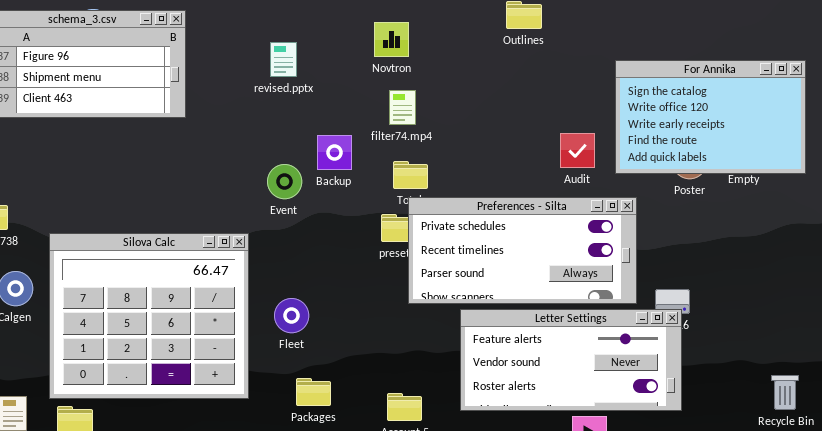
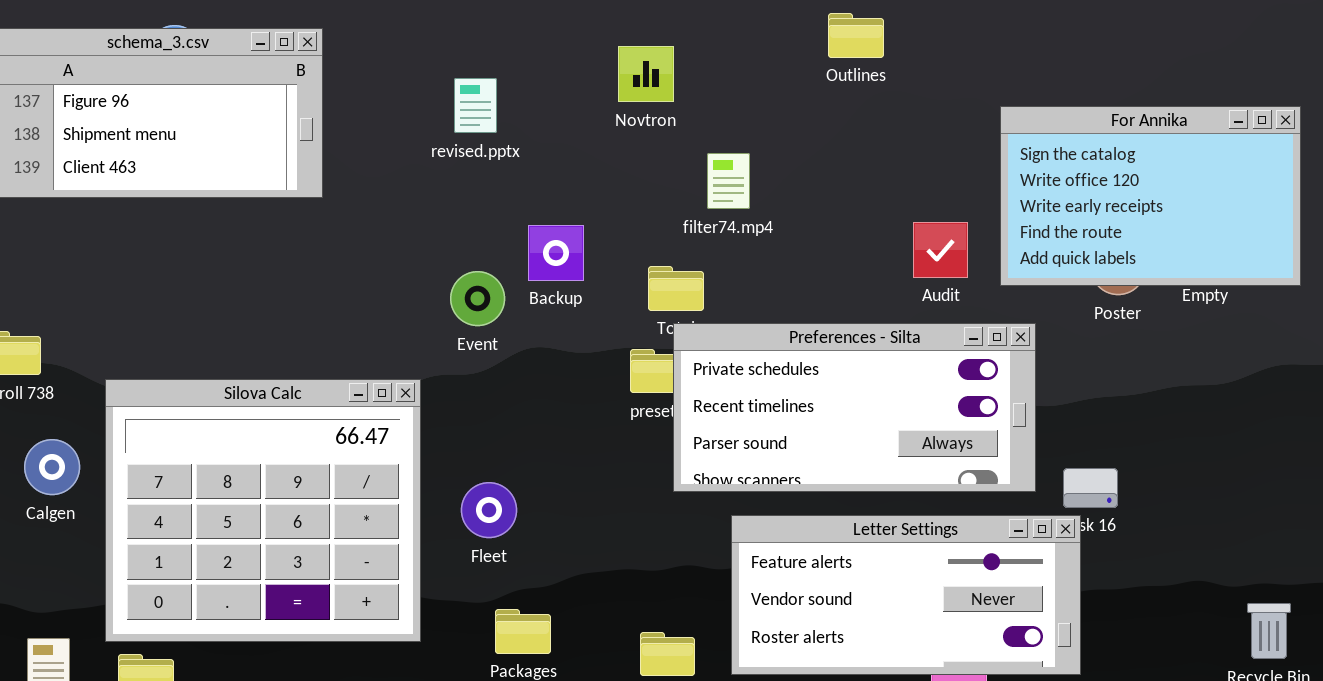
filter74.mp4: [389,90,416,125] -> [707,153,750,209], moved
Letter Settings: [460,309,682,411] -> [731,515,1081,675], moved

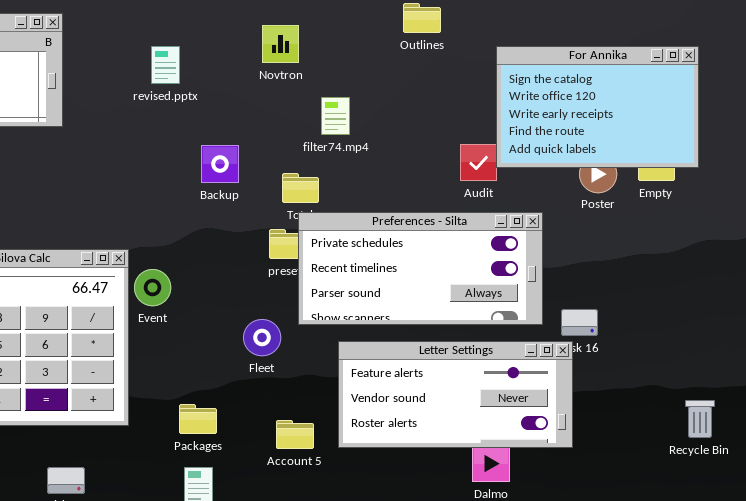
For Annika: [1000,106,1301,286] -> [496,46,699,168], moved
Event: [450,271,505,326] -> [134,269,171,306], moved
Fleet: [461,482,517,538] -> [243,319,281,356], moved

